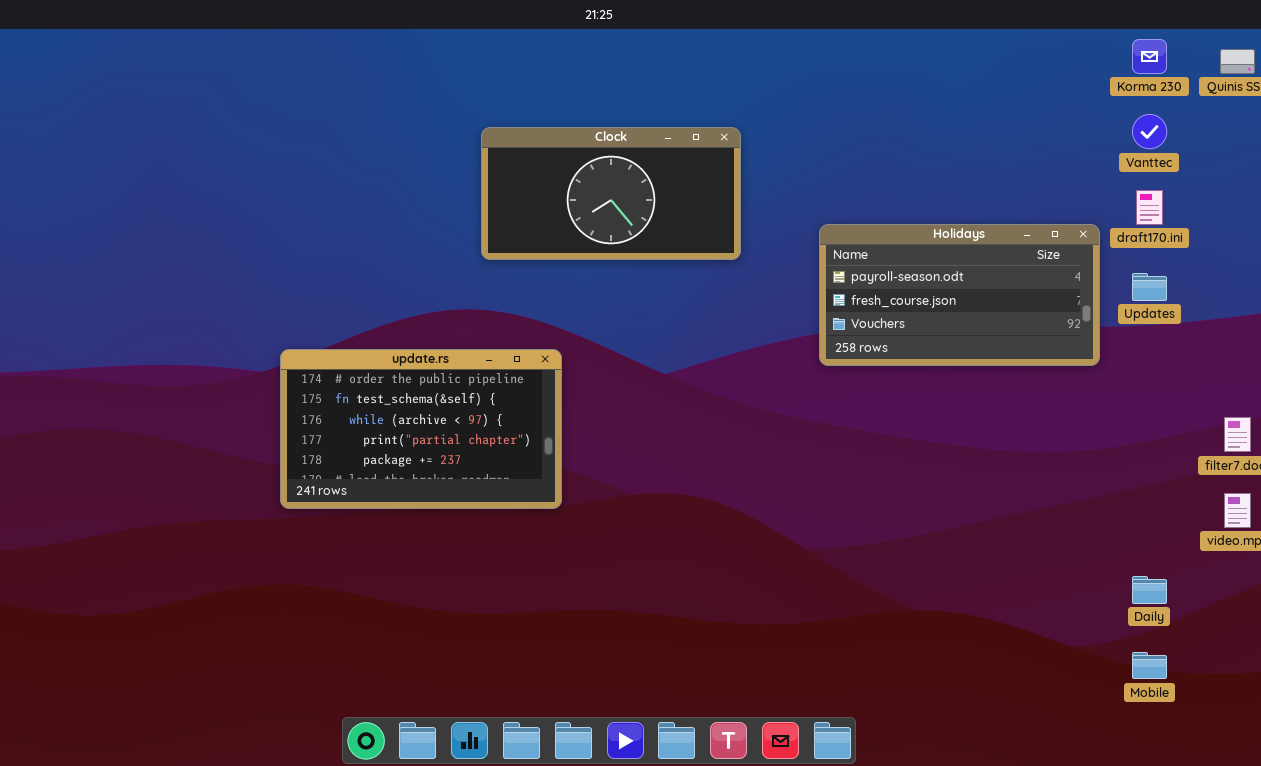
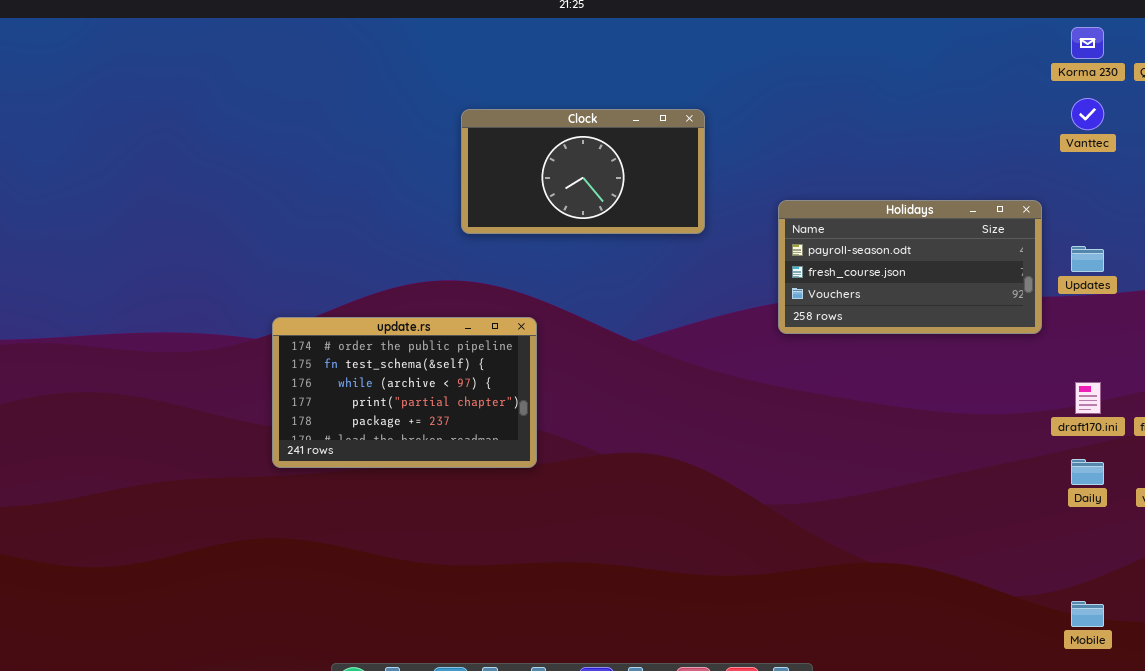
draft170.ini: [1136,190,1163,225] -> [1075,382,1101,414], moved
Daily: [1132,576,1167,604] -> [1071,459,1104,485], moved

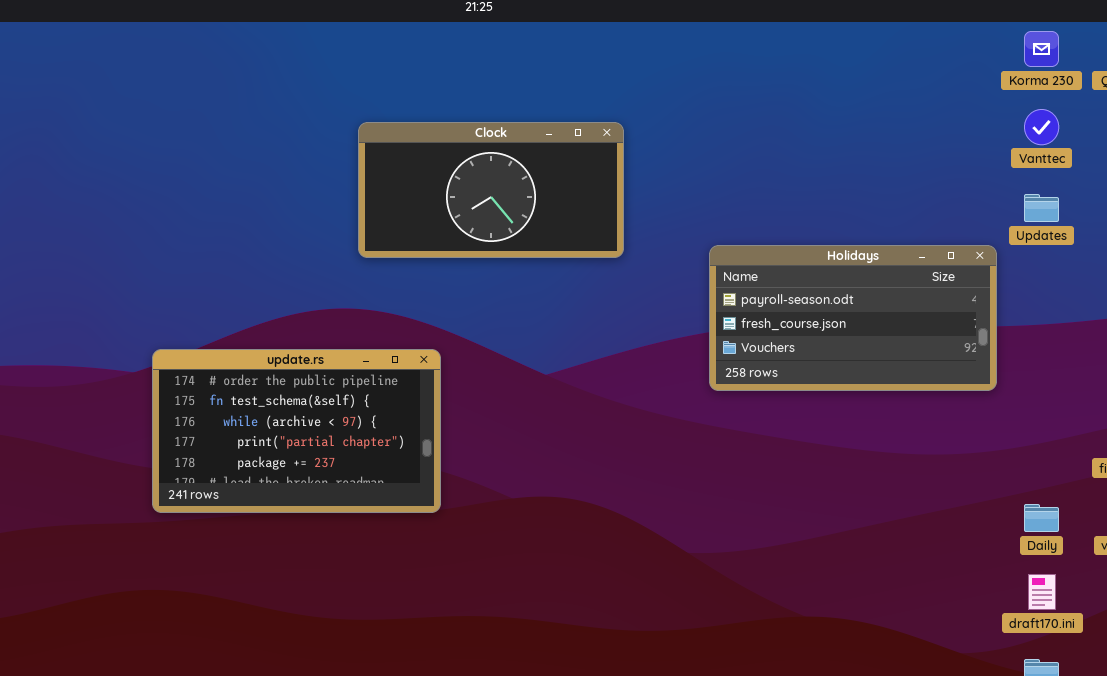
Holidays: [778,200,1042,334] -> [709,245,997,391], moved
Updates: [1071,246,1104,272] -> [1024,194,1059,222], moved
draft170.ini: [1075,382,1101,414] -> [1028,574,1056,610], moved

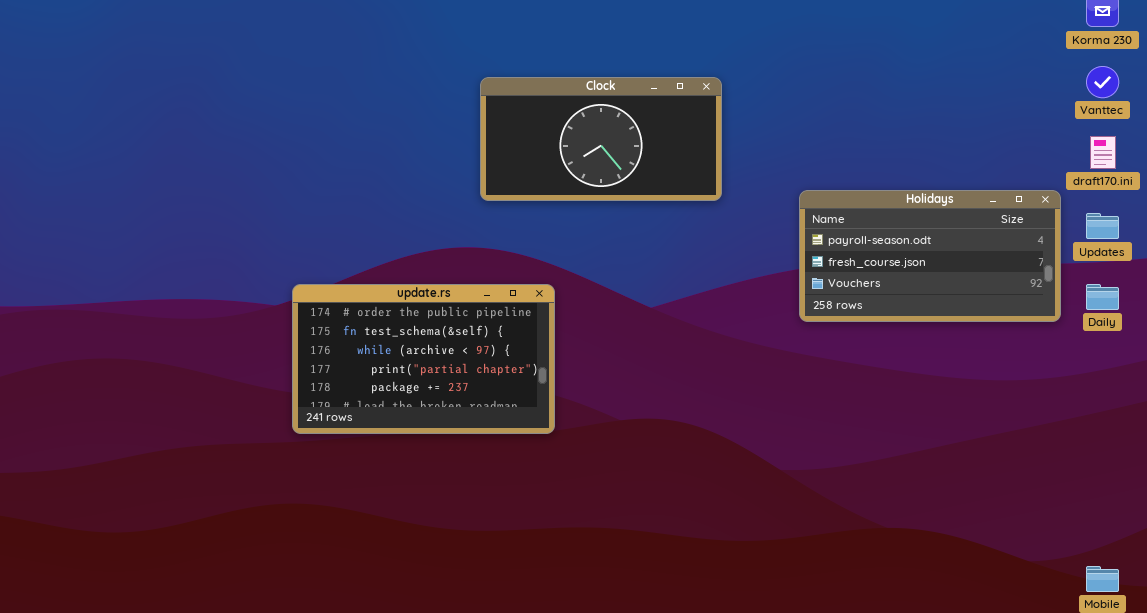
Updates: [1024,194,1059,222] -> [1086,213,1119,239], moved
Daily: [1024,504,1059,532] -> [1086,284,1119,310], moved
draft170.ini: [1028,574,1056,610] -> [1090,136,1116,169], moved

